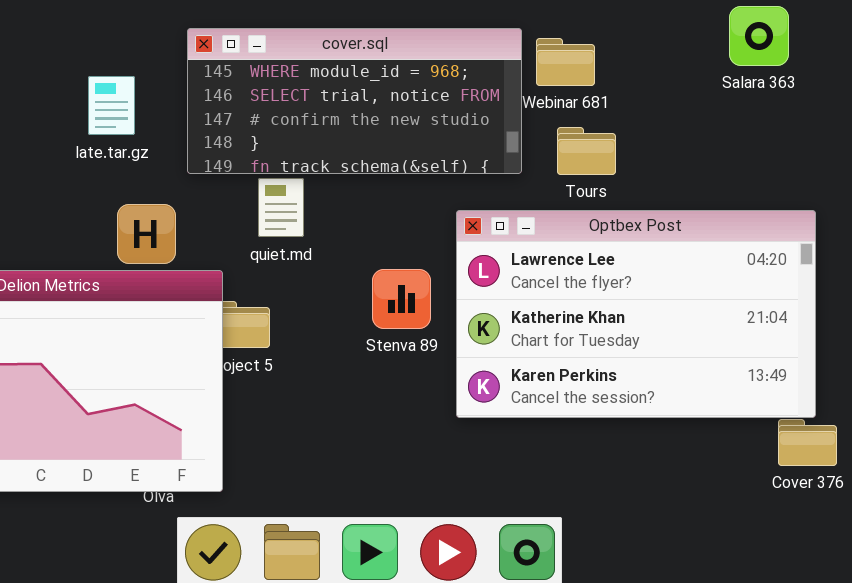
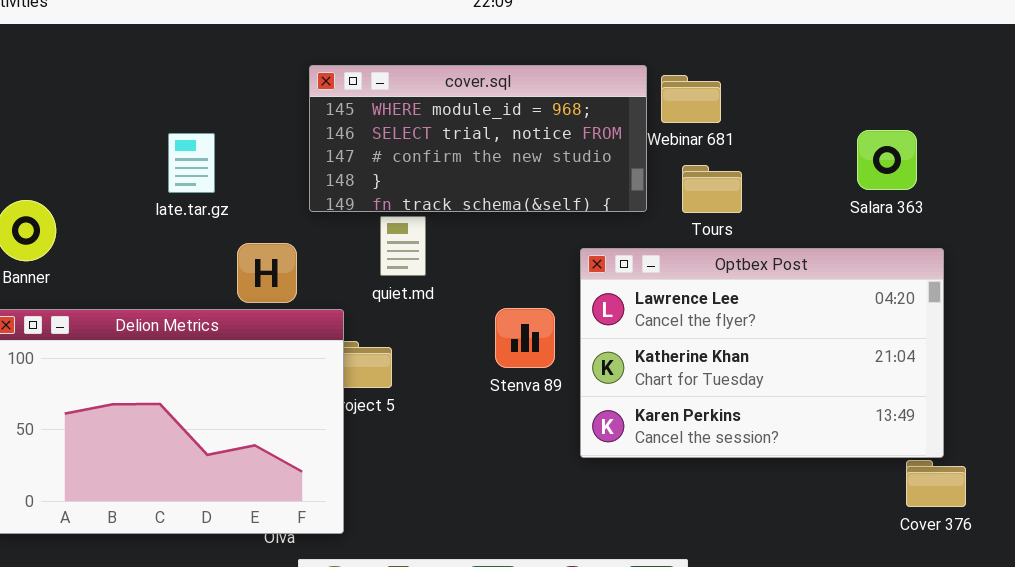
Salara 363: [729,6,789,66] -> [857,130,917,190], moved
late.tar.gz: [88,76,135,135] -> [168,133,215,193], moved

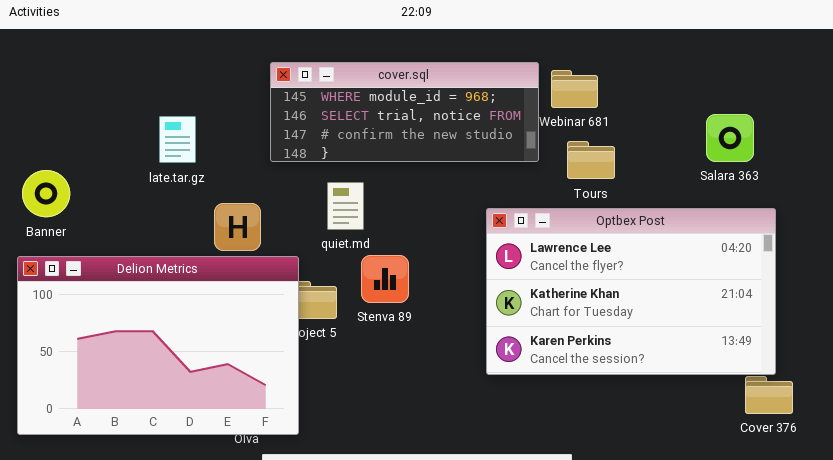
cover.sql: [309,65,647,212] -> [270,62,539,162], resized
Stenva 89: [495,308,555,368] -> [361,255,409,303], moved

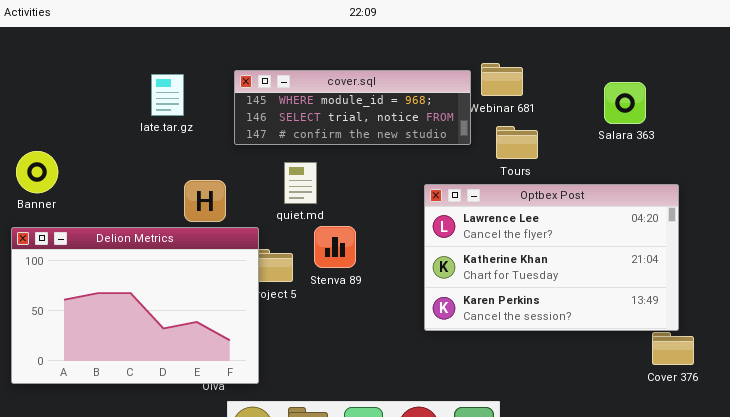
cover.sql: [270,62,539,162] -> [234,70,471,145], resized
Salara 363: [706,114,754,162] -> [604,82,646,124], moved
late.tar.gz: [159,116,196,163] -> [151,74,184,116], moved

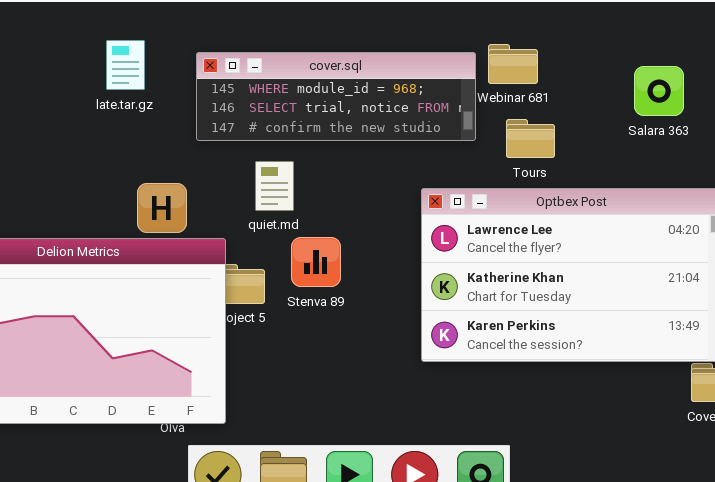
late.tar.gz: [151,74,184,116] -> [106,40,145,90], moved

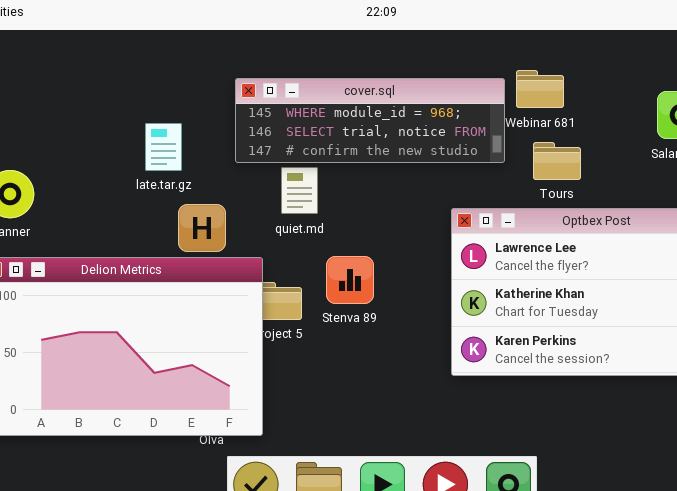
late.tar.gz: [106,40,145,90] -> [145,123,182,171], moved
quiet.md: [255,161,294,211] -> [281,167,318,214], moved

